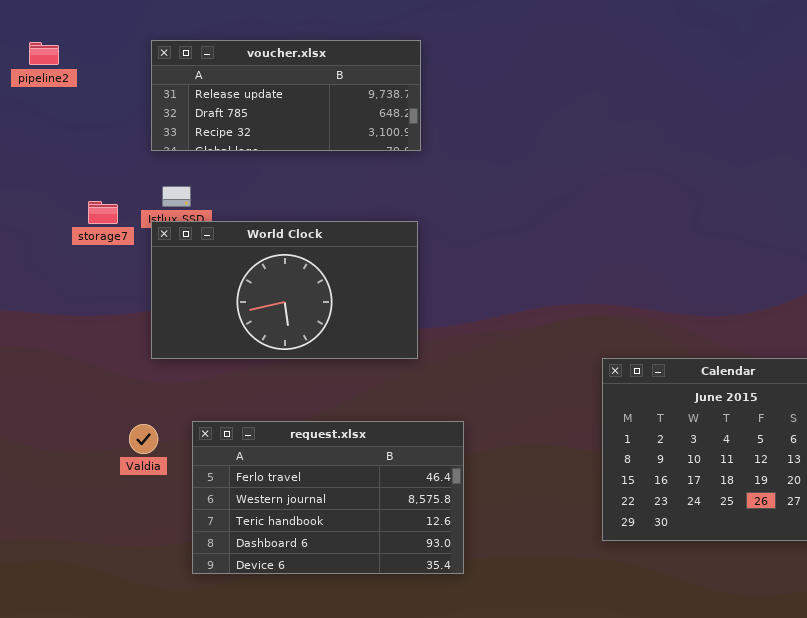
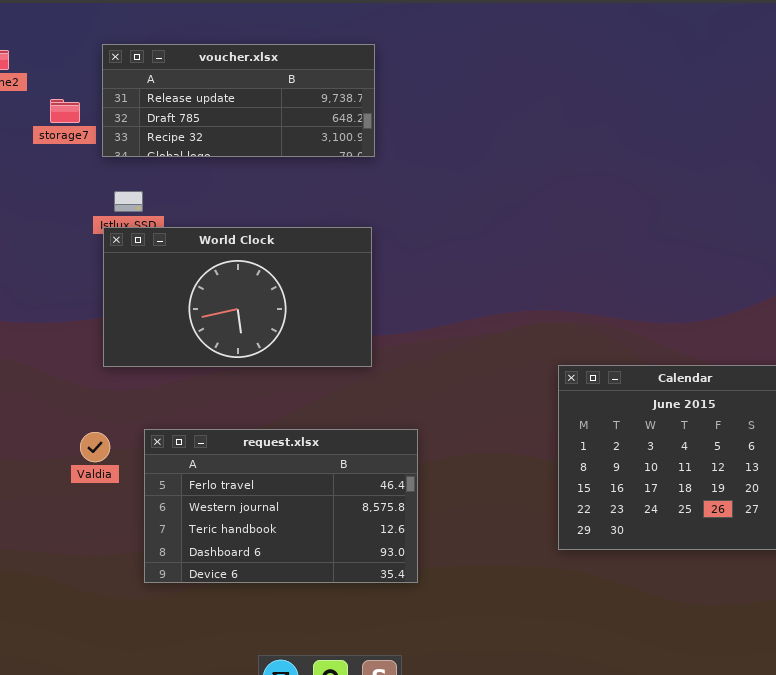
storage7: [88,201,118,224] -> [50,99,80,123], moved

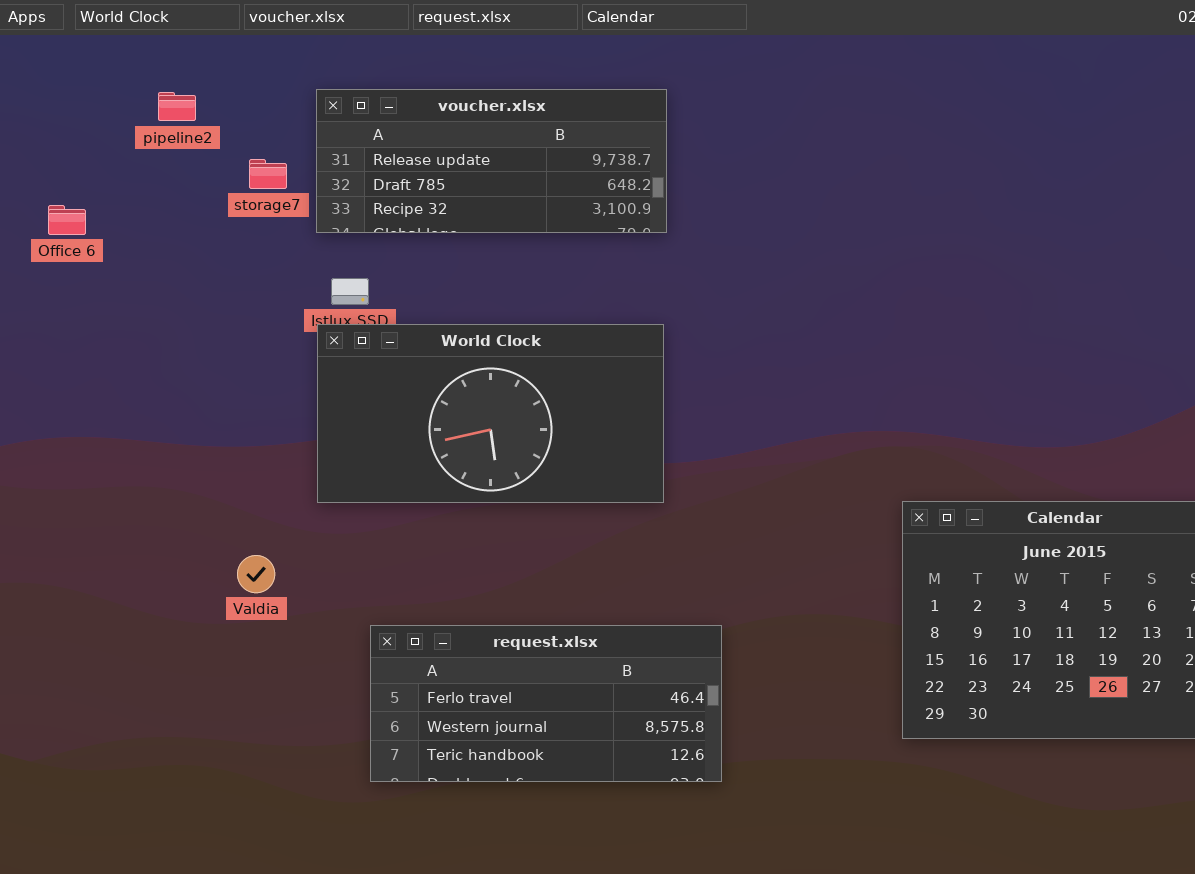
request.xlsx: [144,429,418,583] -> [370,625,722,782], resized
Valdia: [80,432,110,462] -> [237,555,275,593], moved

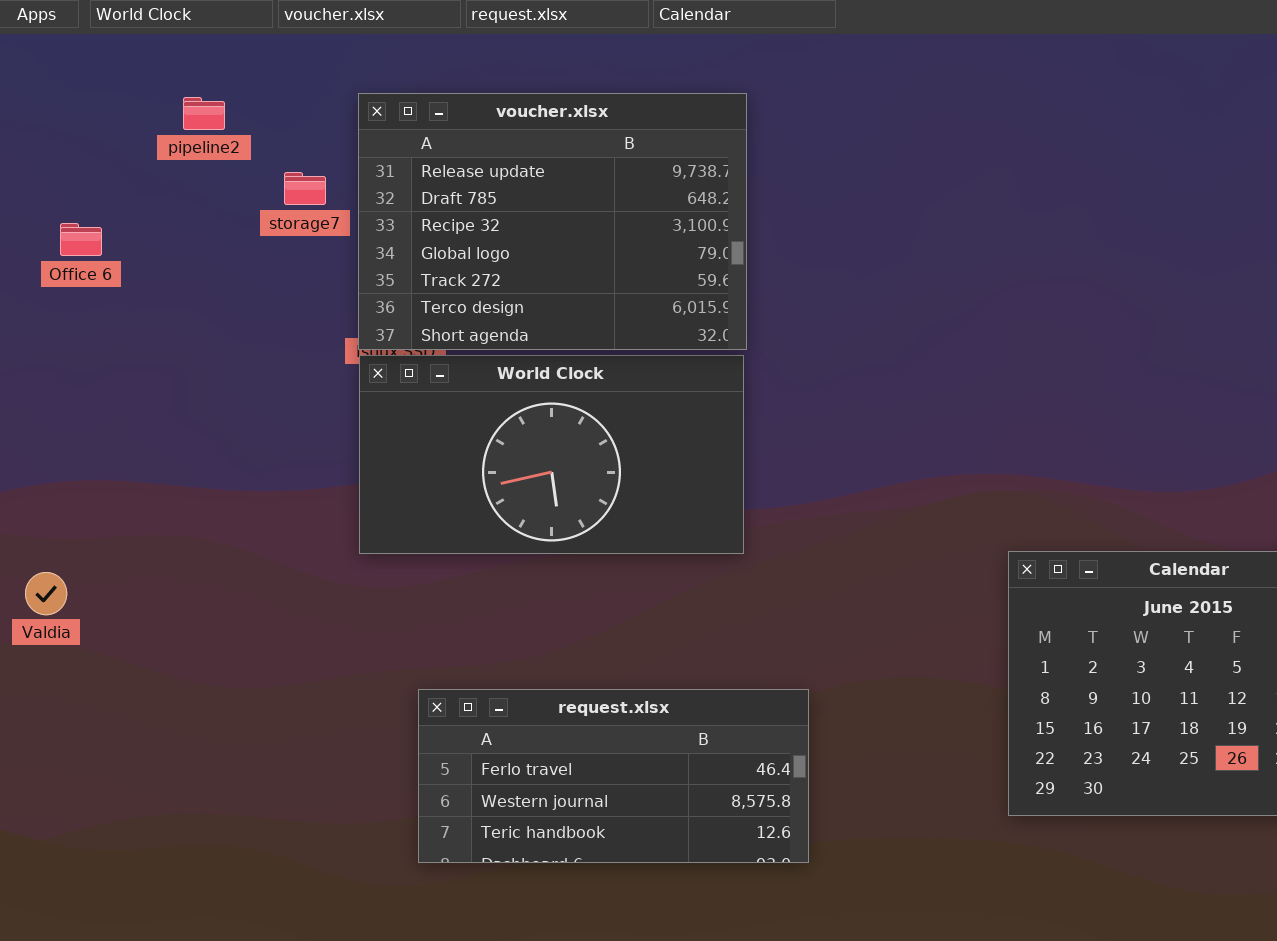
voucher.xlsx: [316,89,667,233] -> [358,93,747,350], resized
Valdia: [237,555,275,593] -> [25,572,67,615], moved

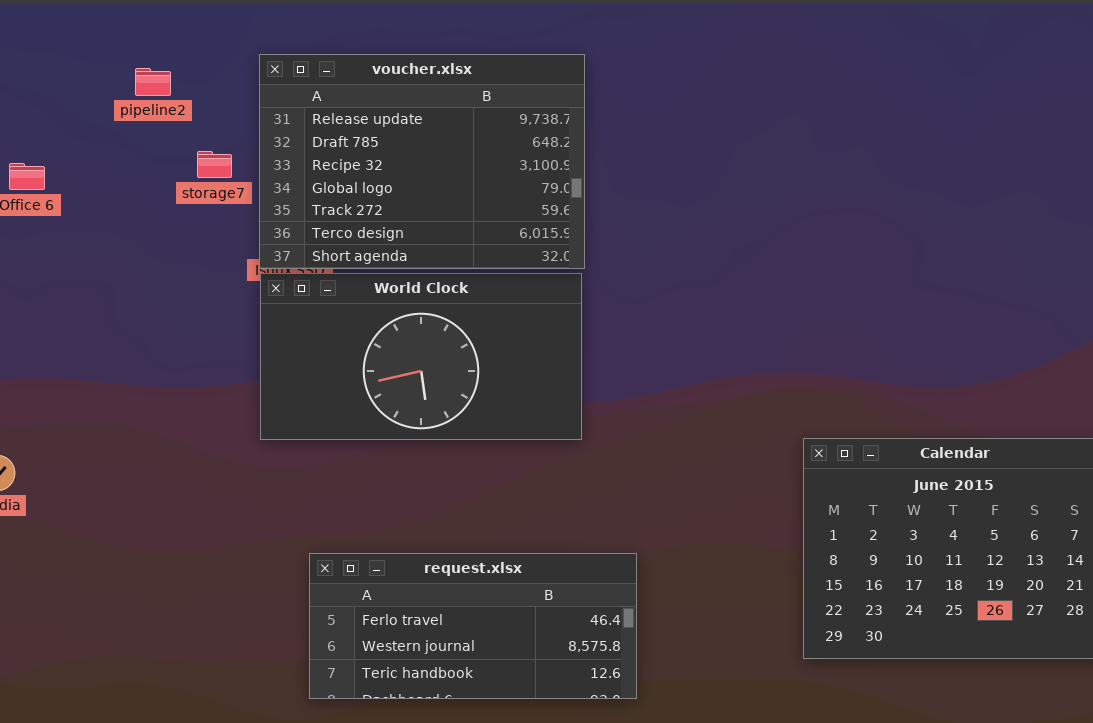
pipeline2: [183,97,225,130] -> [135,68,171,96], moved
storage7: [284,172,326,205] -> [197,151,232,178], moved

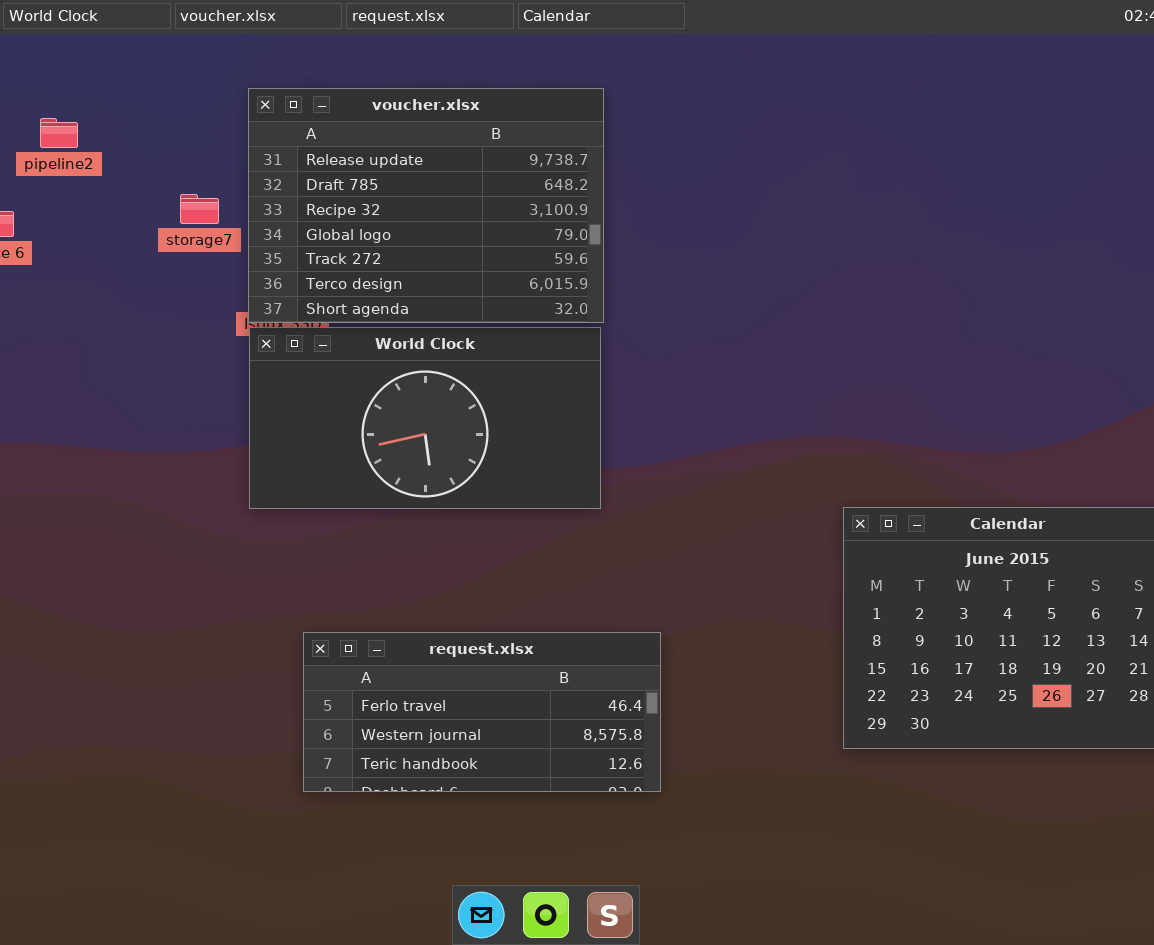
pipeline2: [135,68,171,96] -> [40,118,78,148], moved

